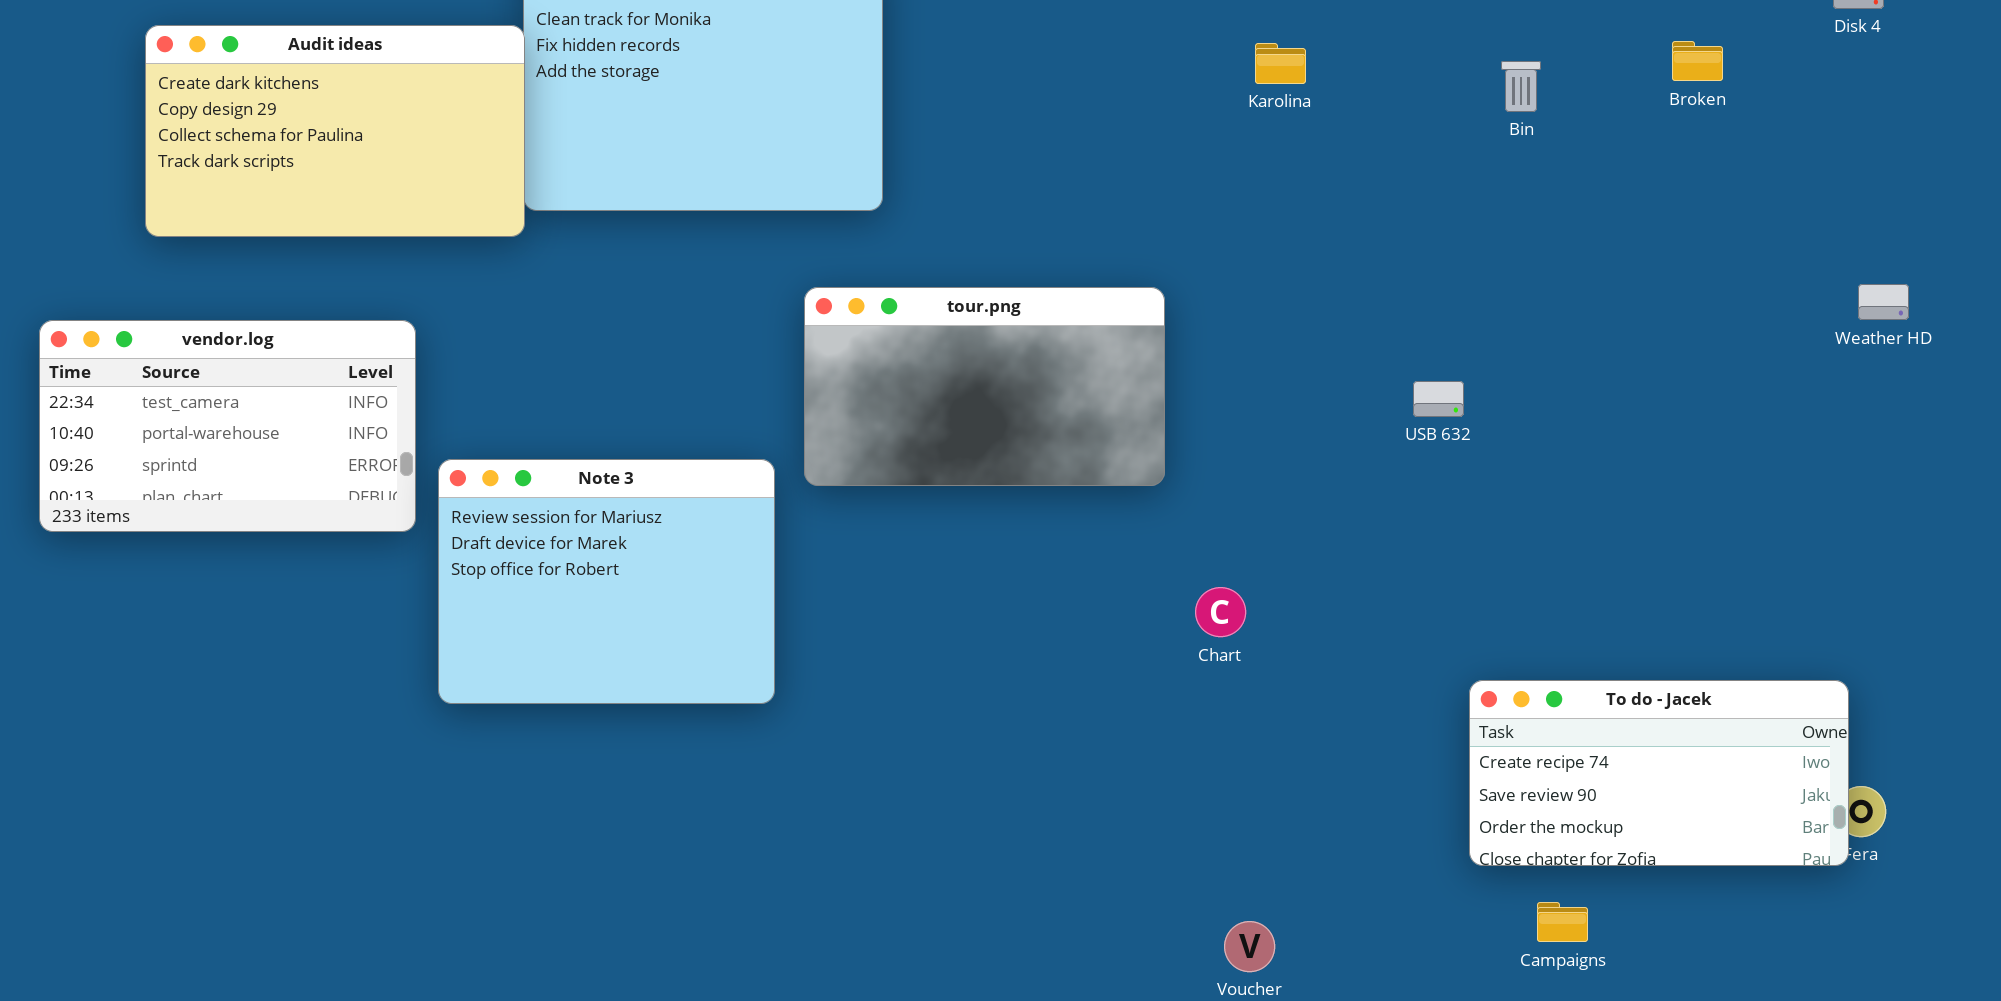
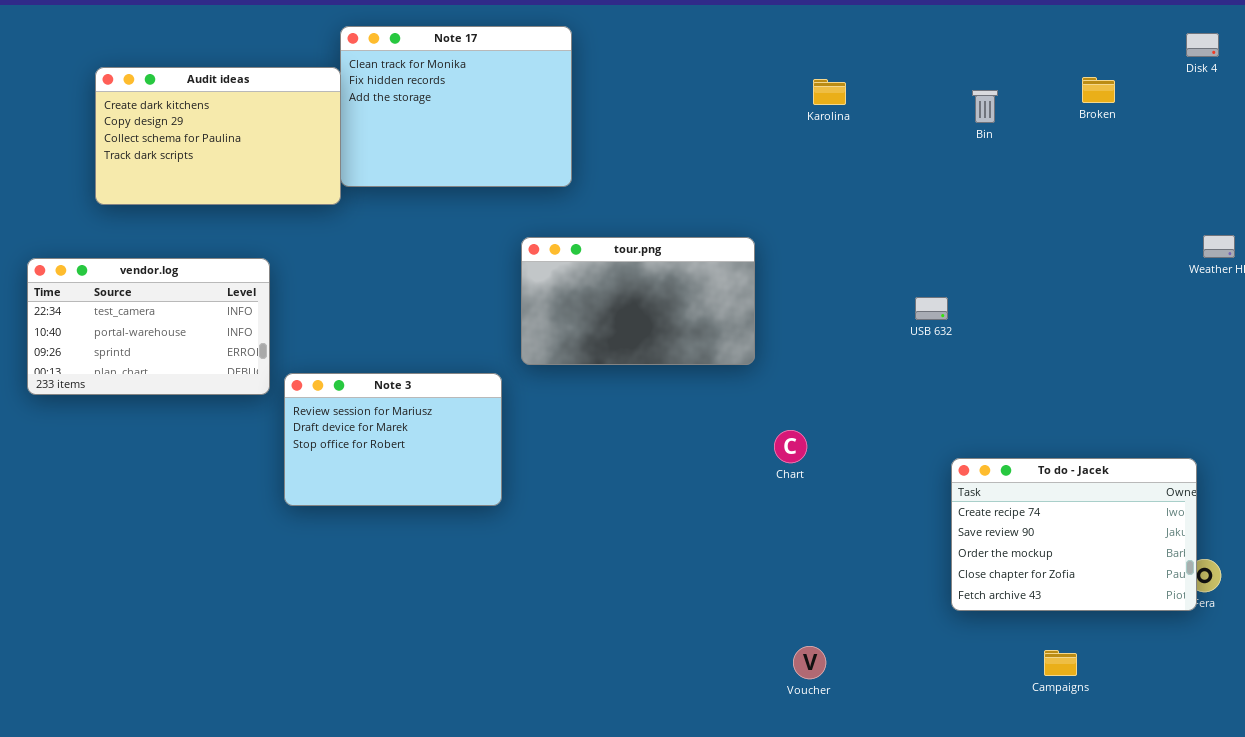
Note 3: [438,459,775,704] -> [284,373,502,506], resized
To do - Jacek: [1469,680,1849,866] -> [951,458,1197,611], resized
Campaigns: [1537,902,1588,942] -> [1044,650,1077,676], moved

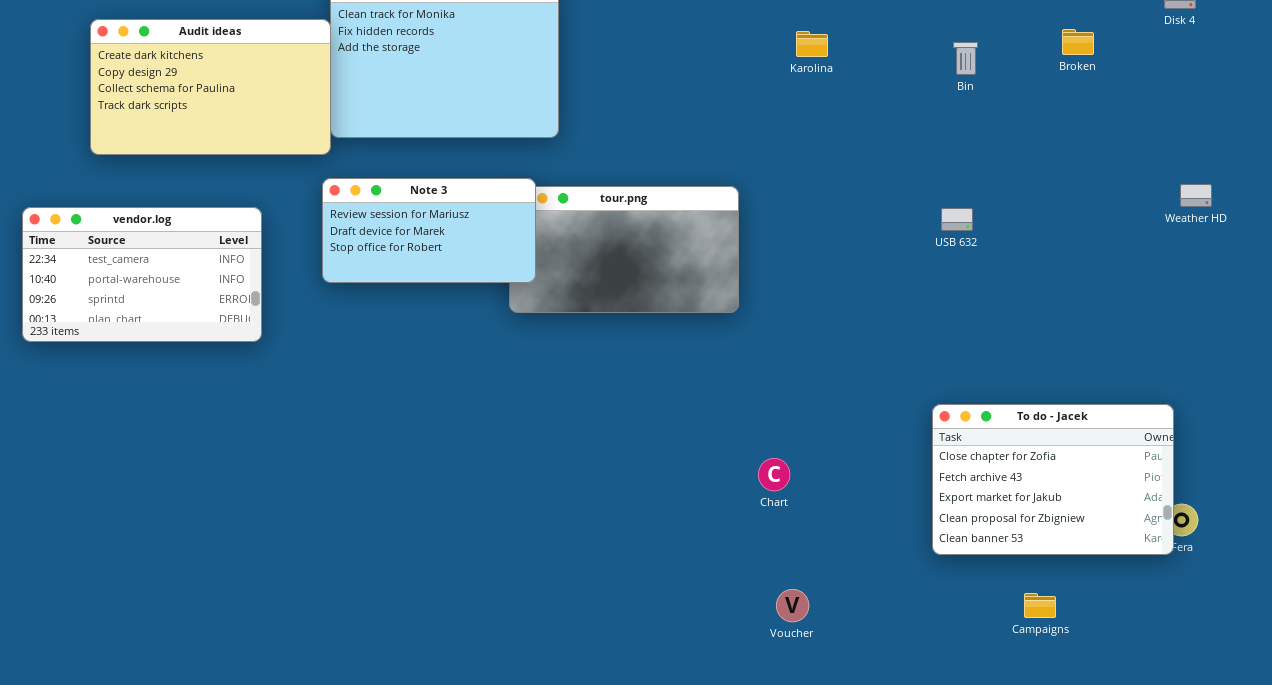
USB 632: [915,297,948,320] -> [941,208,973,231], moved
Note 3: [284,373,502,506] -> [322,178,536,283], moved, resized
Chart: [774,430,807,463] -> [758,458,790,491], moved
To do - Jacek: [951,458,1197,611] -> [932,404,1174,555], scrolled down 3 rows

